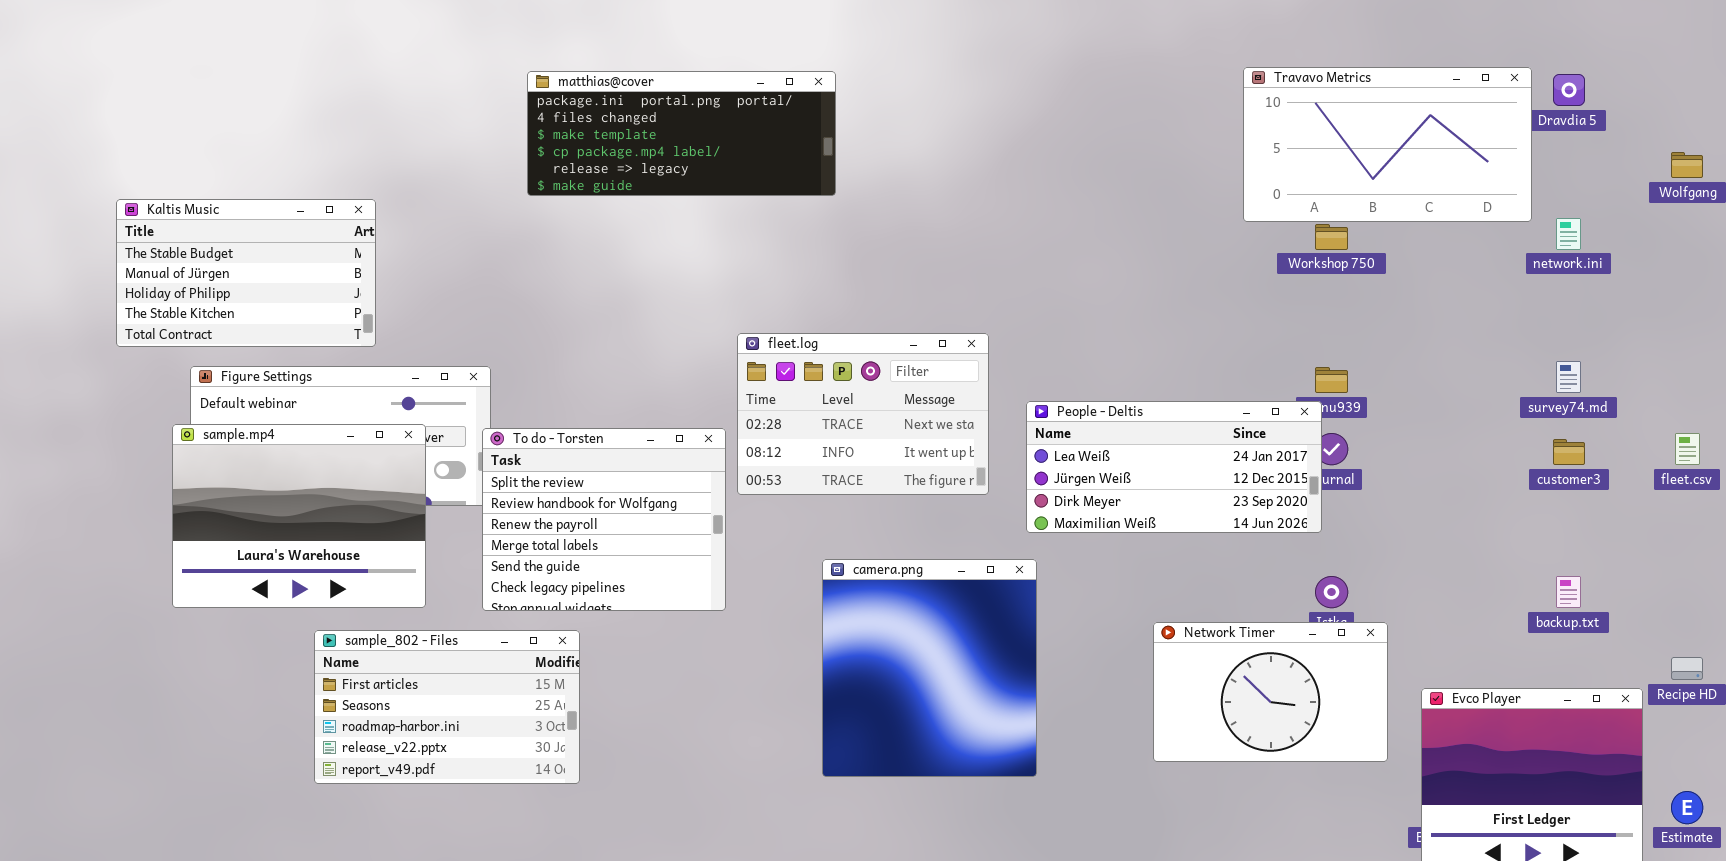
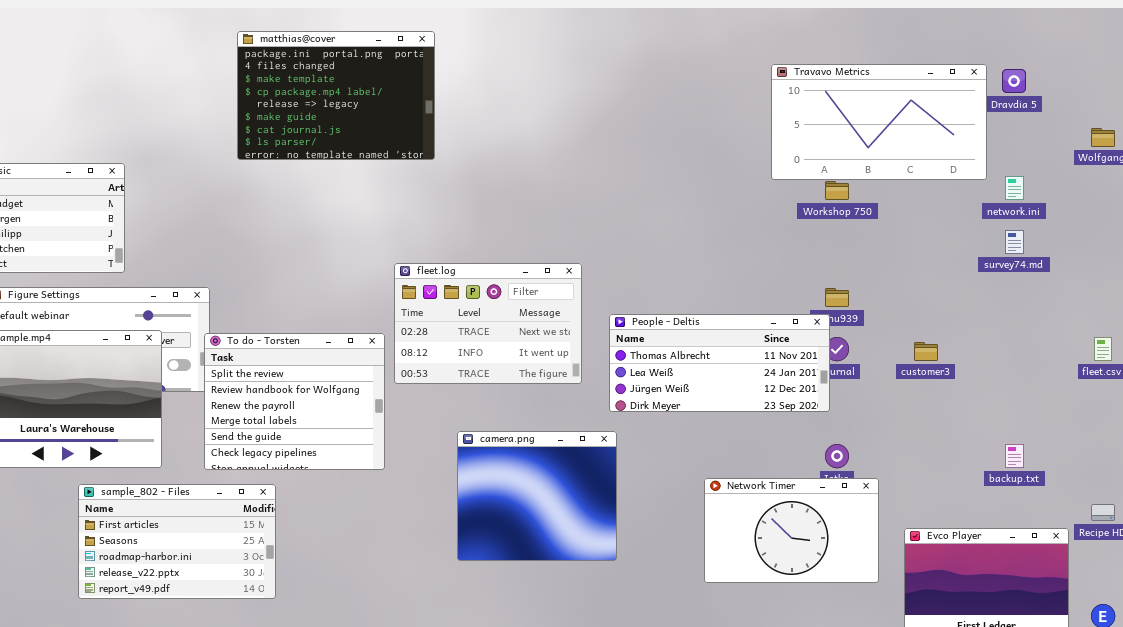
matthias@cover: [527,71,836,196] -> [237,31,435,160], resized
survey74.md: [1556,361,1581,393] -> [1005,230,1024,254], moved
People - Deltis: [1026,401,1322,533] -> [609,314,830,412], scrolled up 1 row
customer3: [1553,439,1585,465] -> [914,342,938,361], moved
camera.png: [822,559,1037,777] -> [457,431,617,561], resized

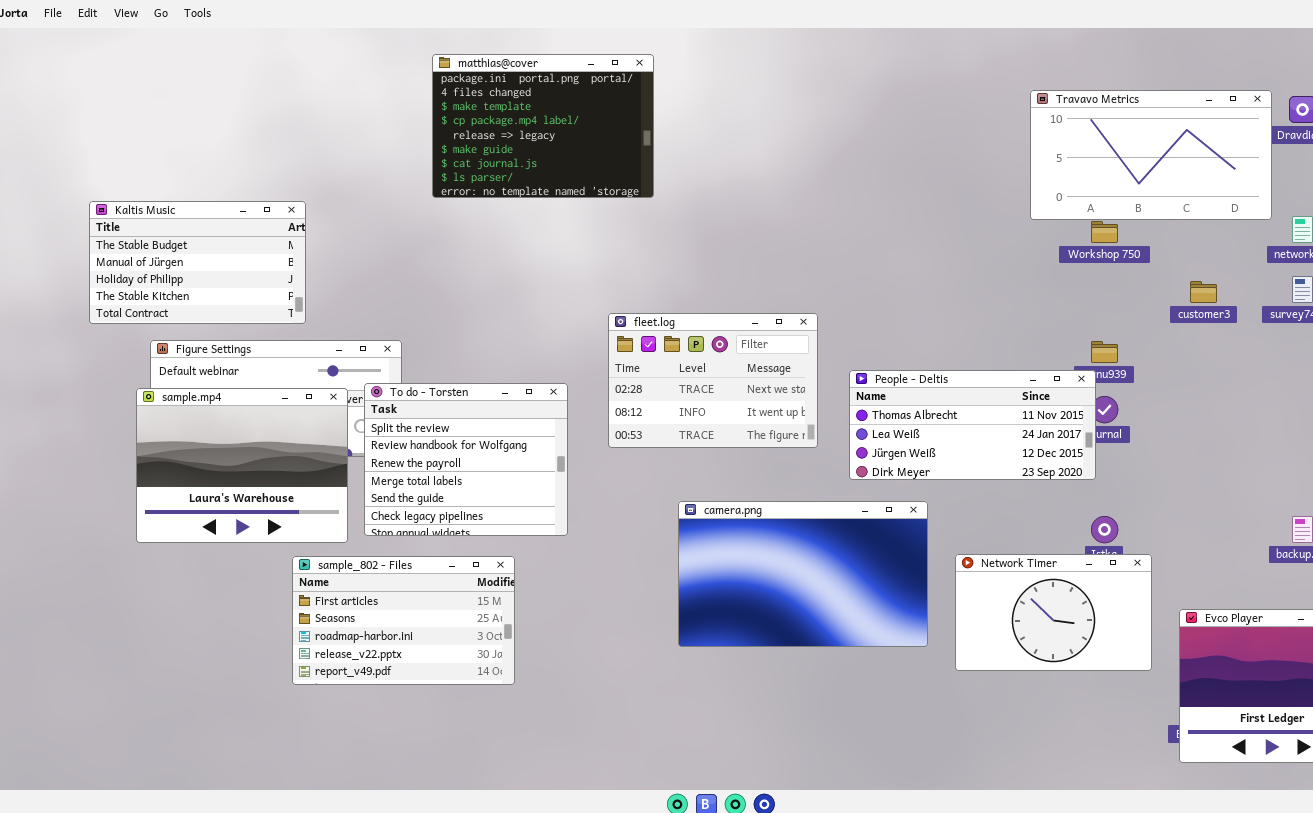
To do - Torsten: [204,333,385,470] -> [364,383,568,536], moved
customer3: [914,342,938,361] -> [1190,281,1217,303], moved
camera.png: [457,431,617,561] -> [678,501,928,647], resized
sample_802 - Files: [78,484,276,599] -> [292,556,515,685], moved

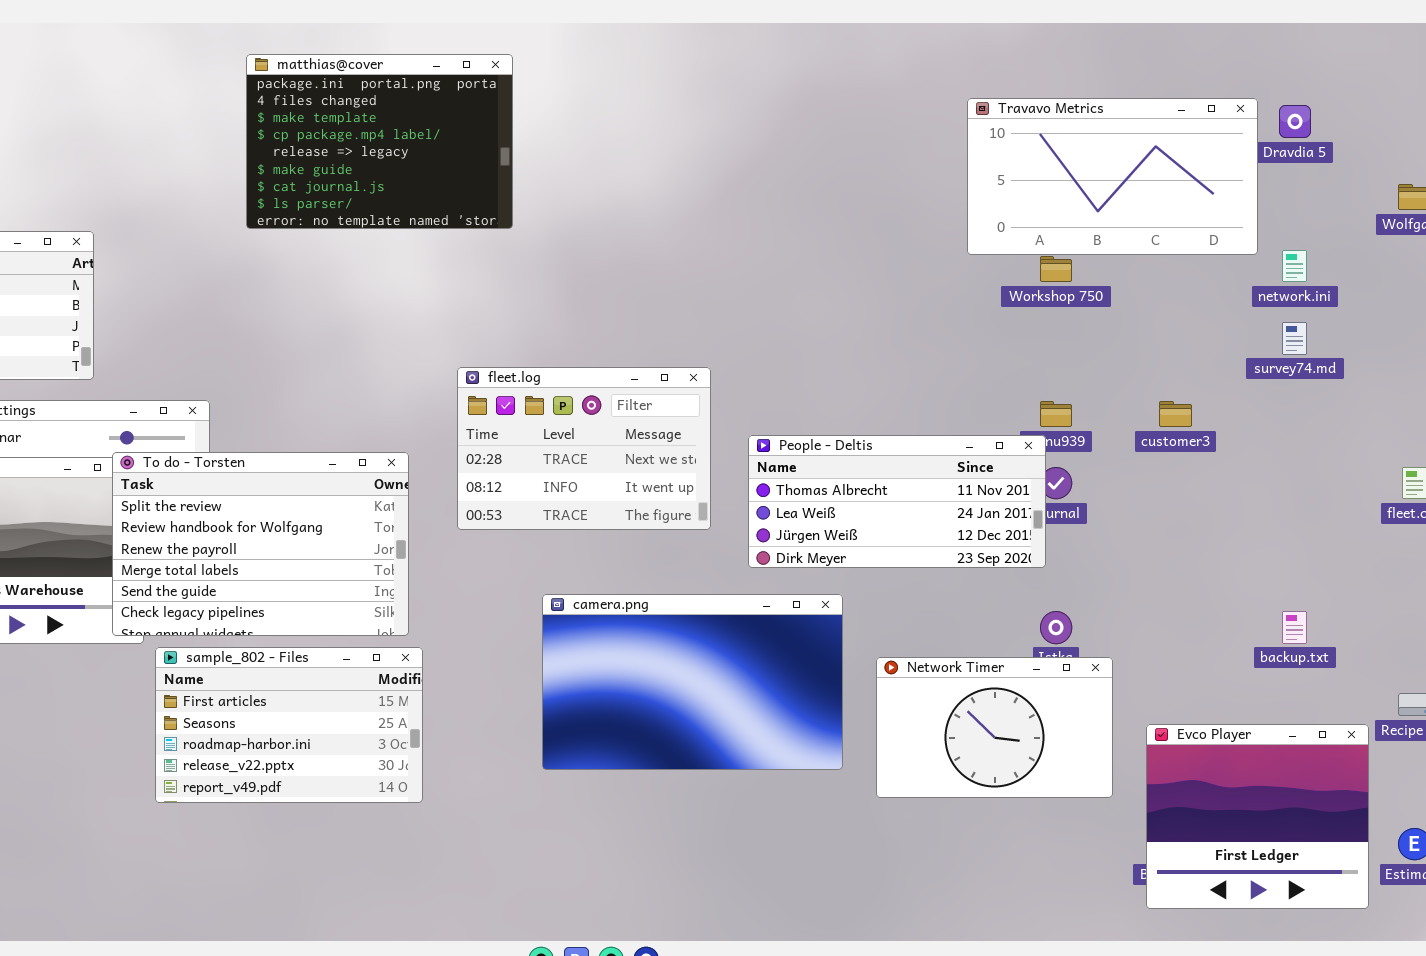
customer3: [1190,281,1217,303] -> [1159,401,1192,427], moved
To do - Torsten: [364,383,568,536] -> [112,452,409,636], resized
sample_802 - Files: [292,556,515,685] -> [155,647,423,803], moved

